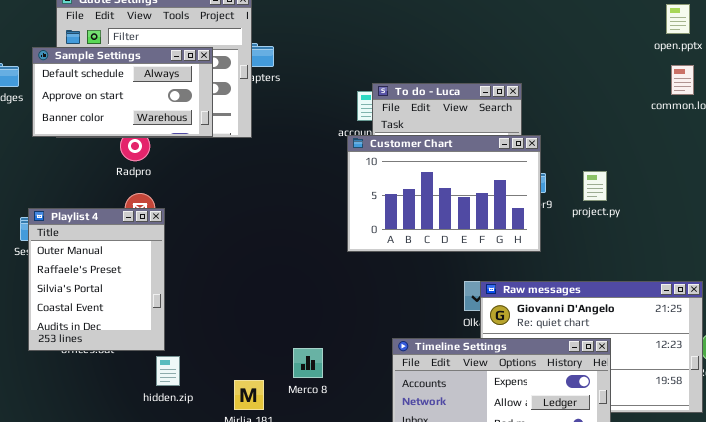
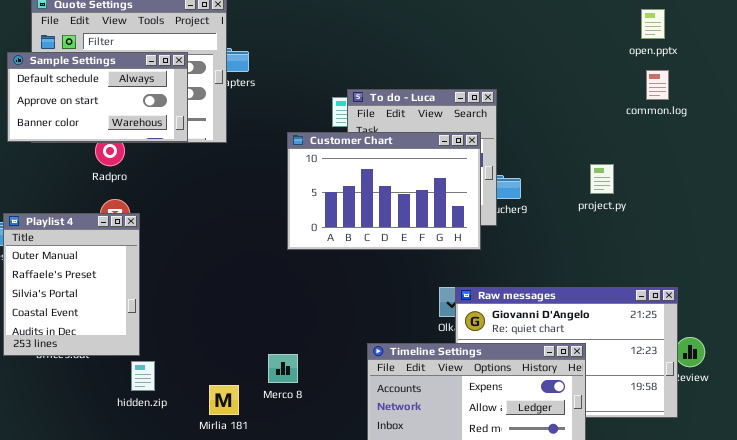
Customer Chart: [347,135,541,252] -> [287,132,481,250], moved
project.py: [583,171,607,201] -> [590,164,614,194], moved

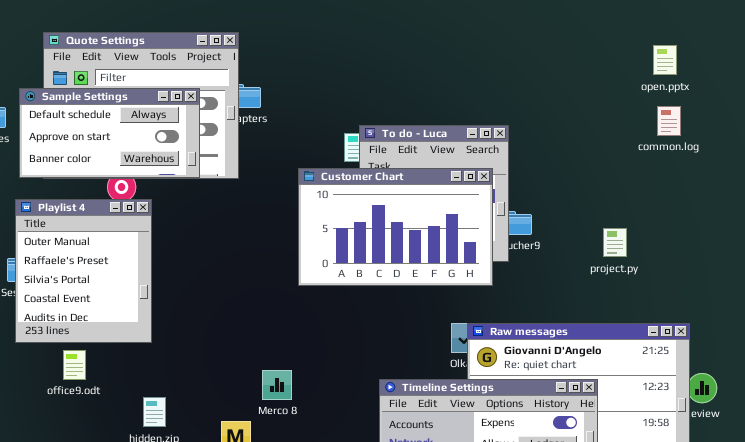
project.py: [590,164,614,194] -> [603,228,627,257], moved
Playlist 4: [3,213,140,356] -> [15,199,152,343], moved
Merco 8: [268,354,298,383] -> [262,370,292,400], moved

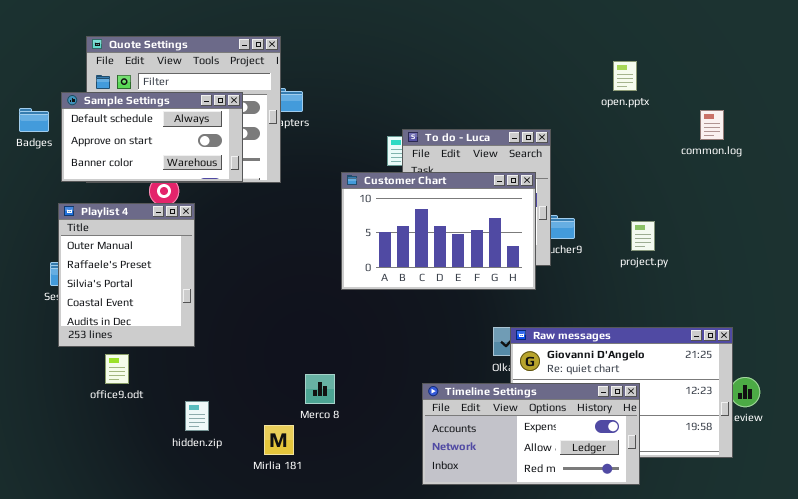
open.pptx: [653,45,677,75] -> [613,61,637,91], moved
project.py: [603,228,627,257] -> [631,221,655,251], moved

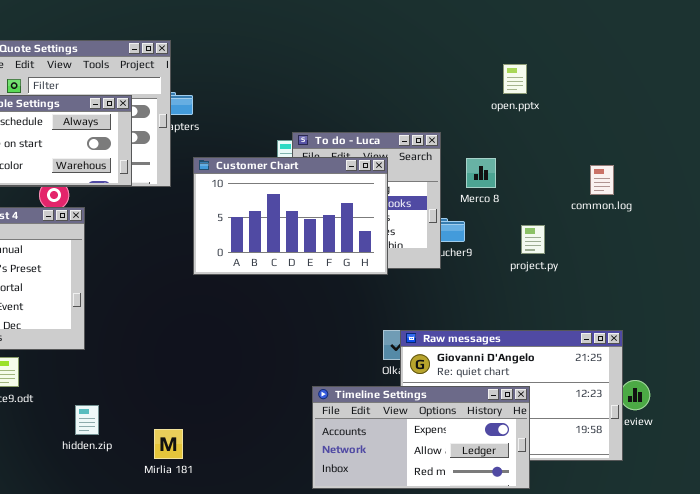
common.log: [700,110,724,140] -> [590,165,614,195], moved
Customer Chart: [341,172,536,290] -> [193,157,388,275], moved
Merco 8: [305,374,335,404] -> [466,158,496,188], moved

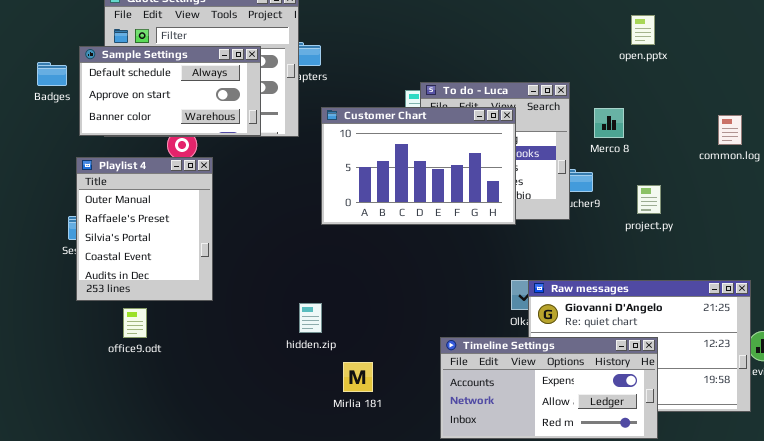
project.py: [521,225,545,254] -> [637,185,661,214], moved
hidden.zip: [75,405,99,435] -> [299,303,322,333], moved
Mirlia 181: [154,429,183,459] -> [343,362,373,392], moved

